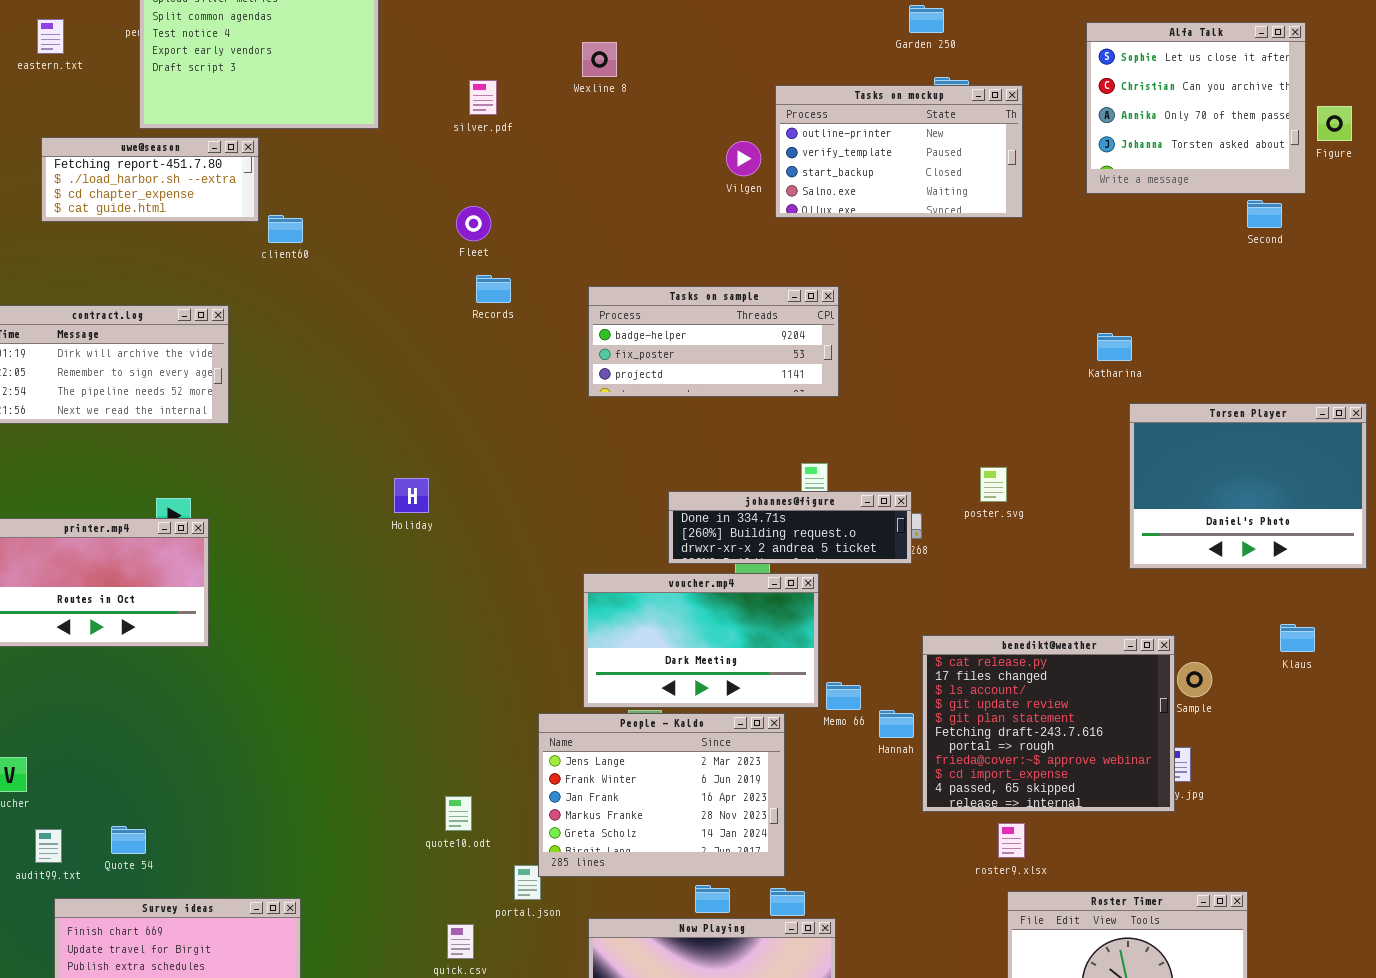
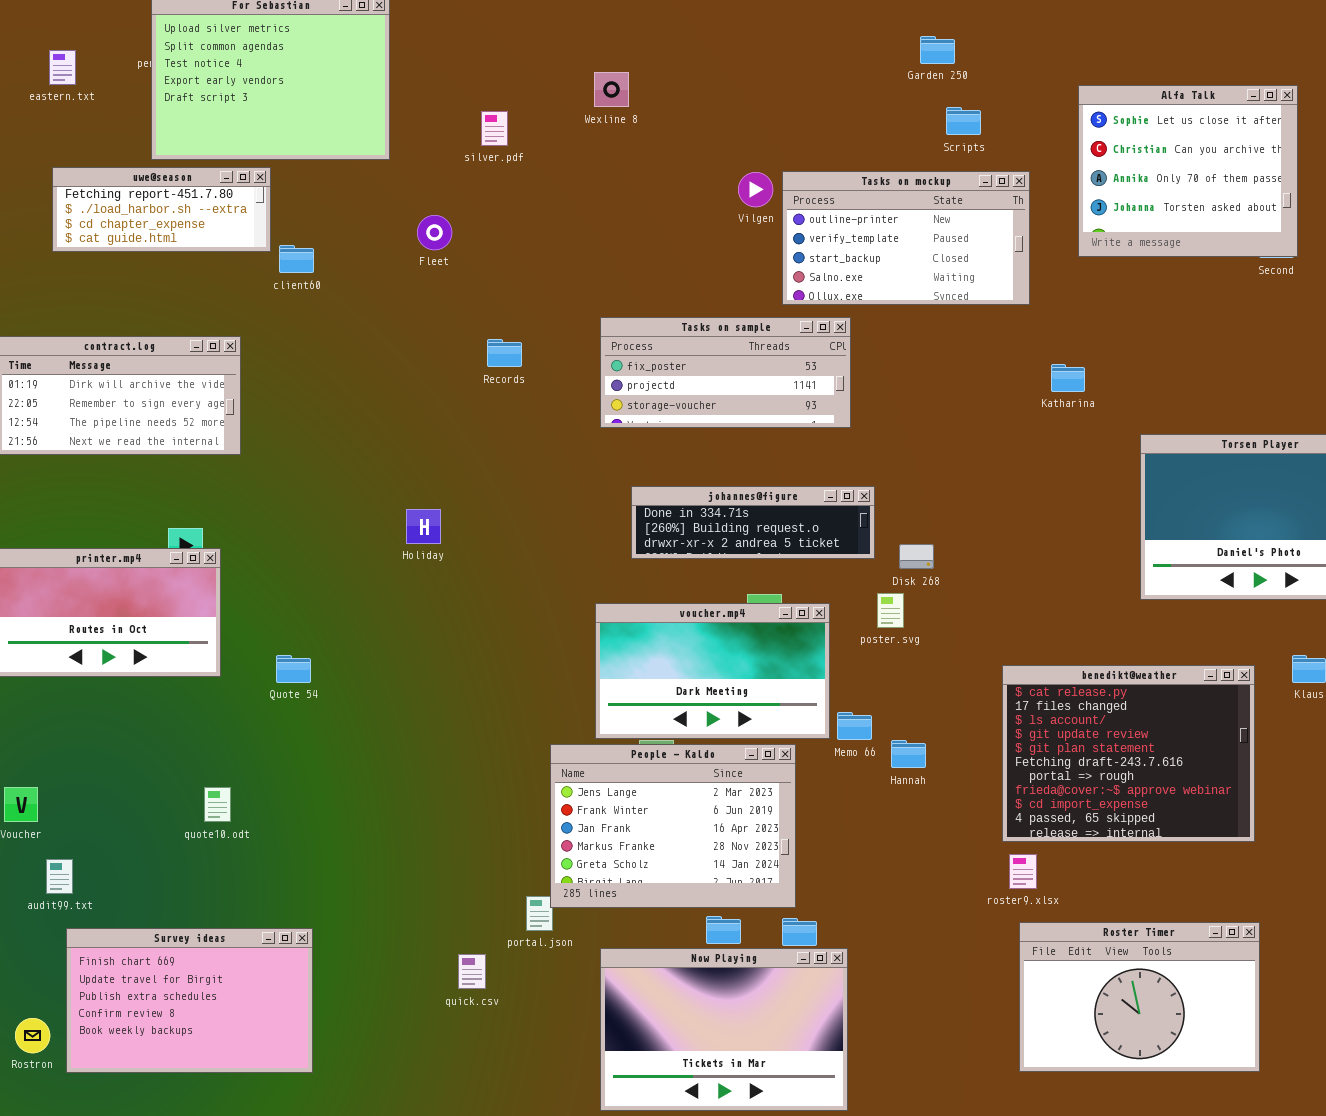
Alfa Talk: [1086,22,1306,194] -> [1078,85,1298,257], moved
Tasks on mockup: [775,85,1023,218] -> [782,171,1030,305], moved
Fleet: [456,206,491,241] -> [417,215,452,250], moved
Records: [476,275,511,303] -> [487,339,522,367], moved
Tasks on sample: [588,286,839,397] -> [600,317,851,428], scrolled down 1 row
Katharina: [1097,333,1132,361] -> [1051,364,1085,392], moved
poster.svg: [980,467,1007,502] -> [877,593,904,628], moved
johannes@figure: [668,491,912,564] -> [631,486,875,559], moved
benedikt@weather: [922,635,1175,812] -> [1002,665,1255,842], moved
quote10.odt: [445,796,472,831] -> [204,787,231,822], moved
Quote 54: [111,826,146,854] -> [276,655,311,683], moved

